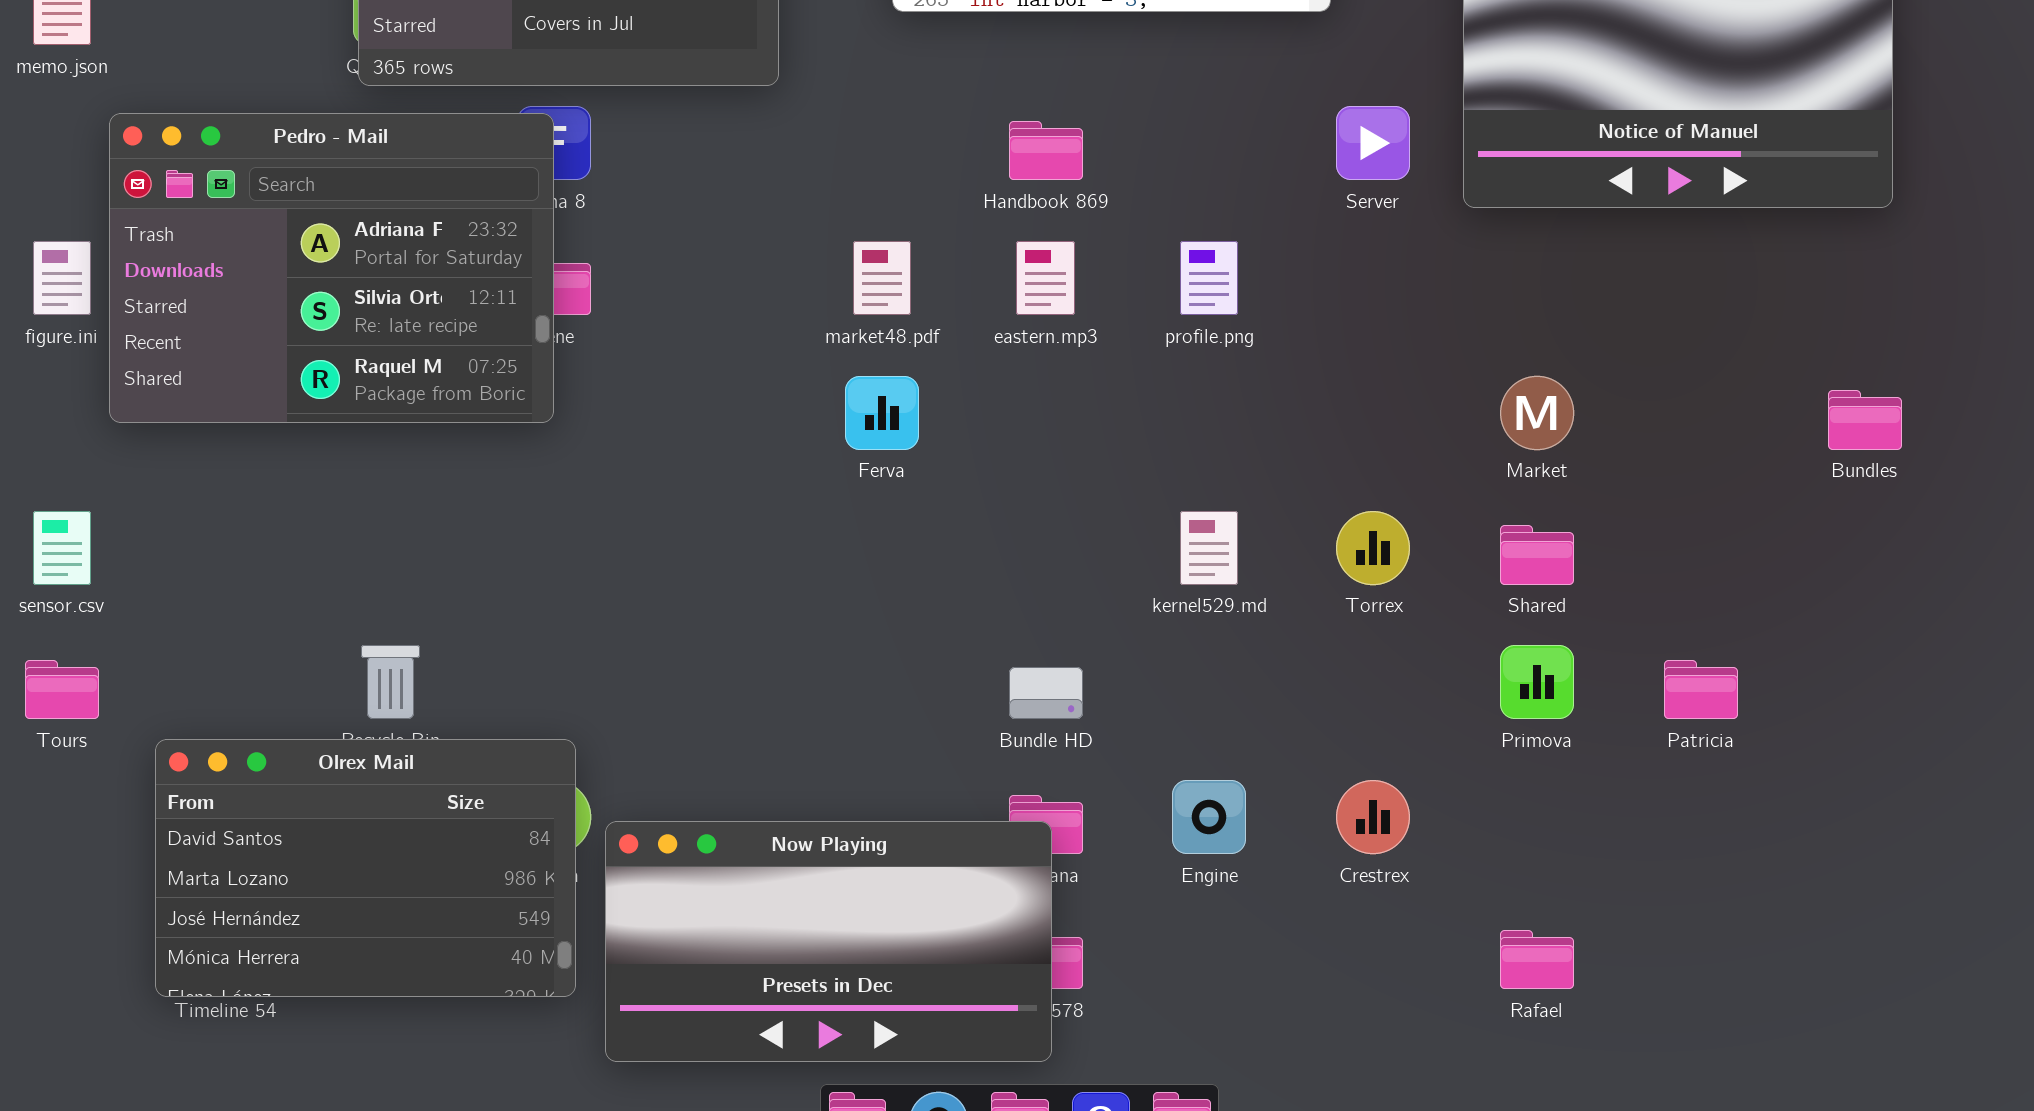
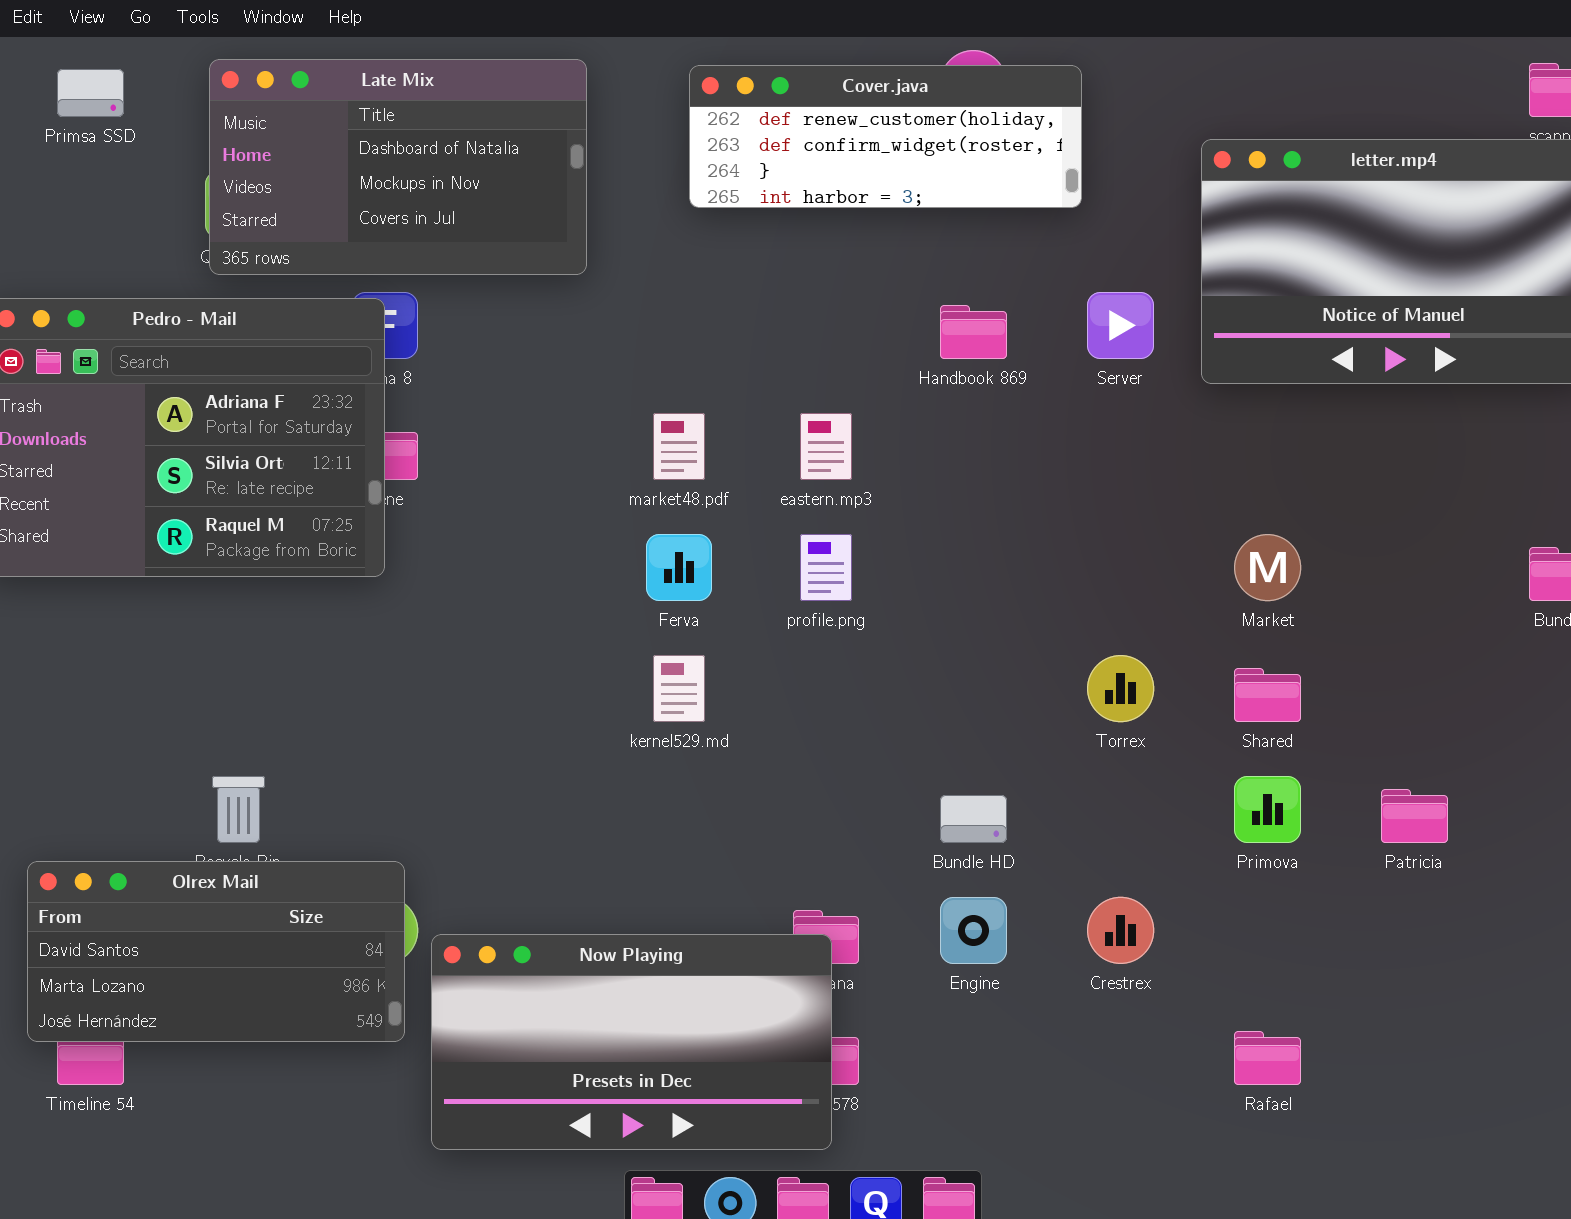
Handbook 869: [1009,121,1083,180] -> [940,305,1007,359], moved
profile.png: [1180,241,1238,315] -> [800,534,852,601], moved
kernel529.md: [1180,511,1238,585] -> [653,655,705,722], moved
Bundle HD: [1009,667,1083,719] -> [940,795,1007,843], moved
Olrex Mail: [155,739,576,997] -> [27,861,405,1042], resized

